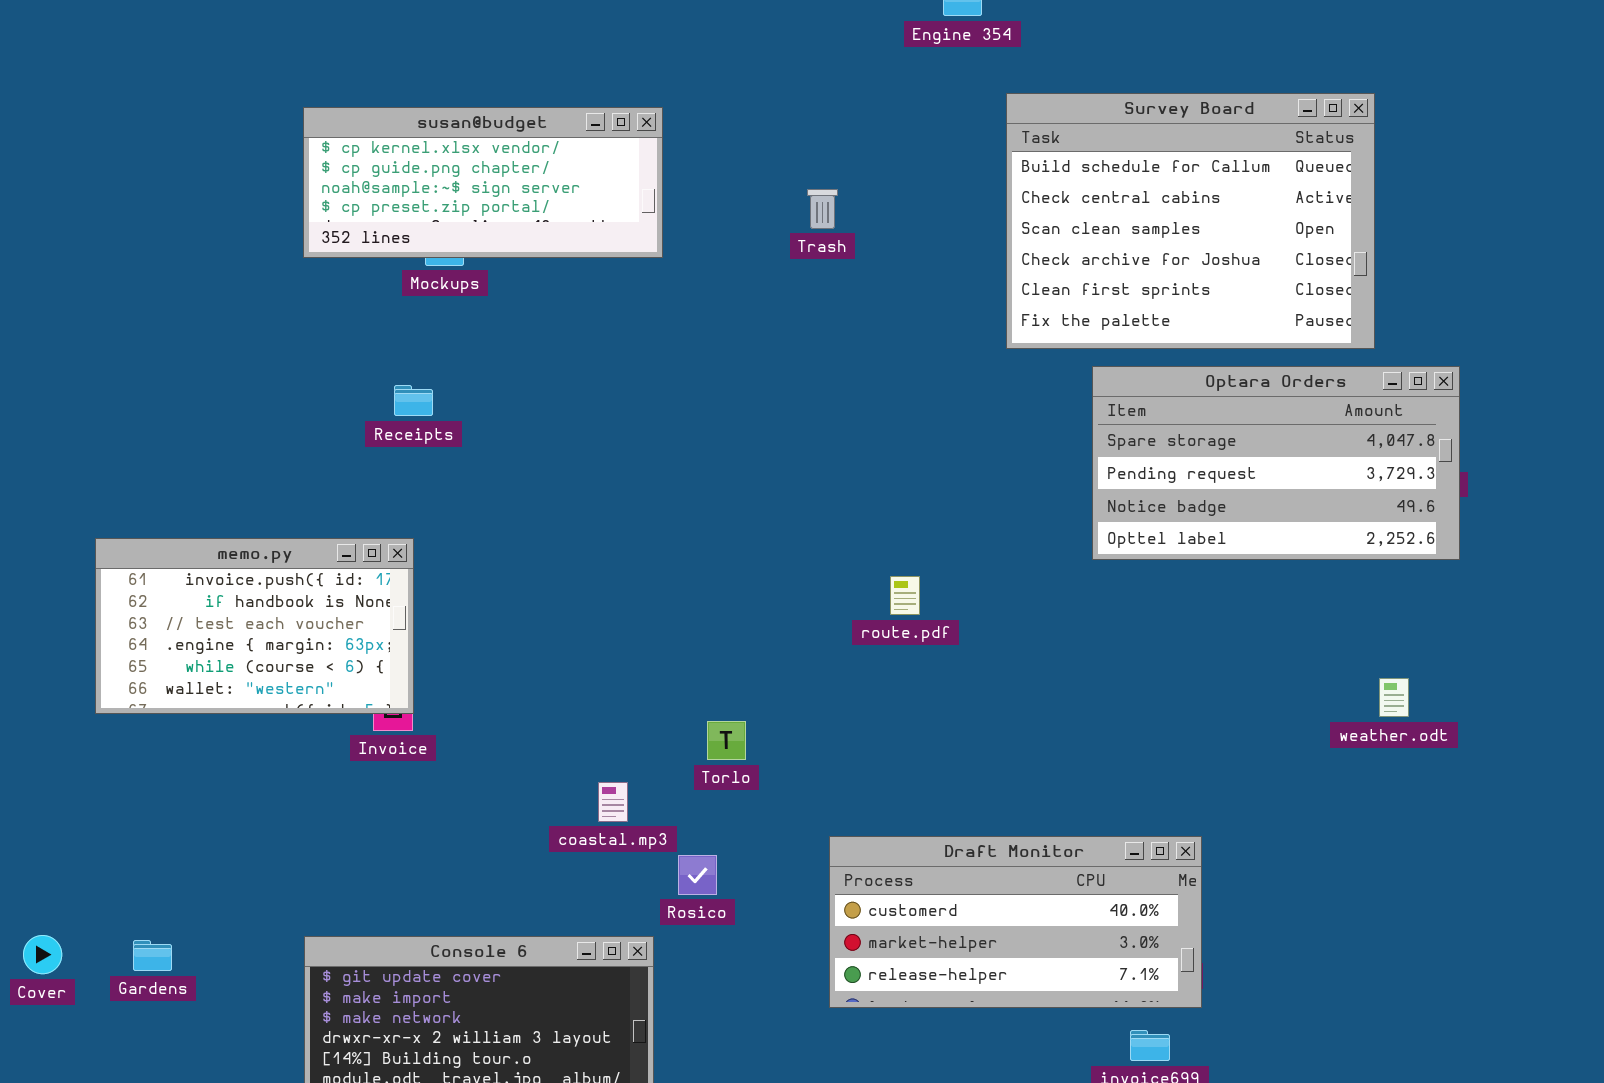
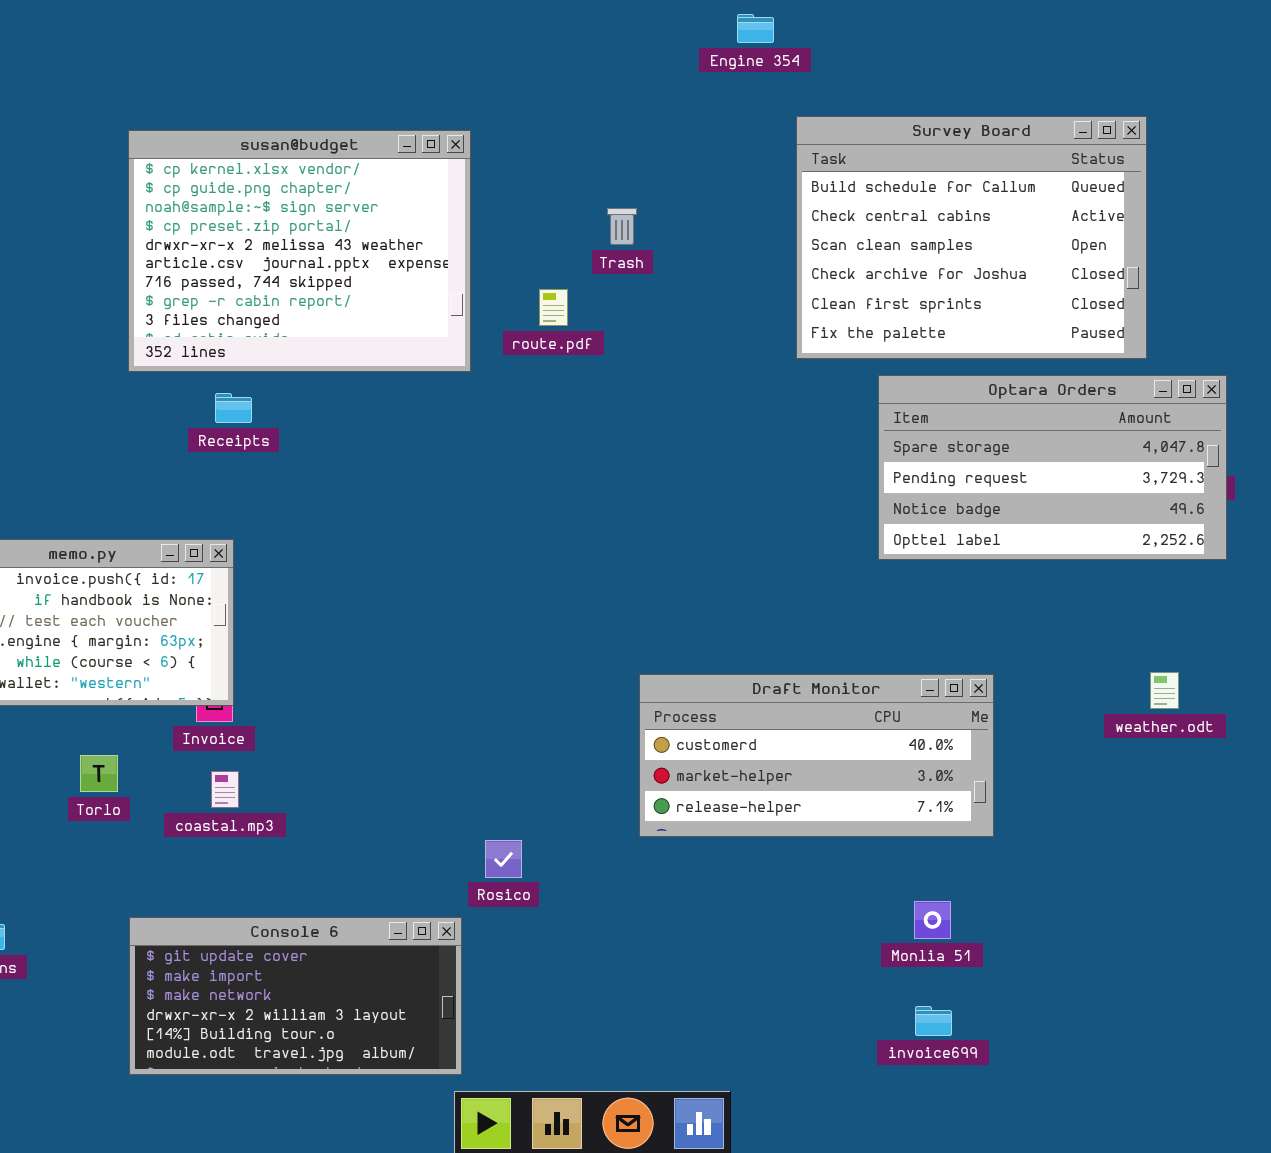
susan@budget: [303,107,663,258] -> [128,130,471,372], resized
route.pdf: [890,576,920,615] -> [539,289,568,326], moved
Torlo: [707,721,746,760] -> [80,755,118,792], moved
coastal.mp3: [598,782,628,822] -> [211,771,239,808], moved
Draft Monitor: [829,836,1202,1008] -> [639,674,994,837], moved

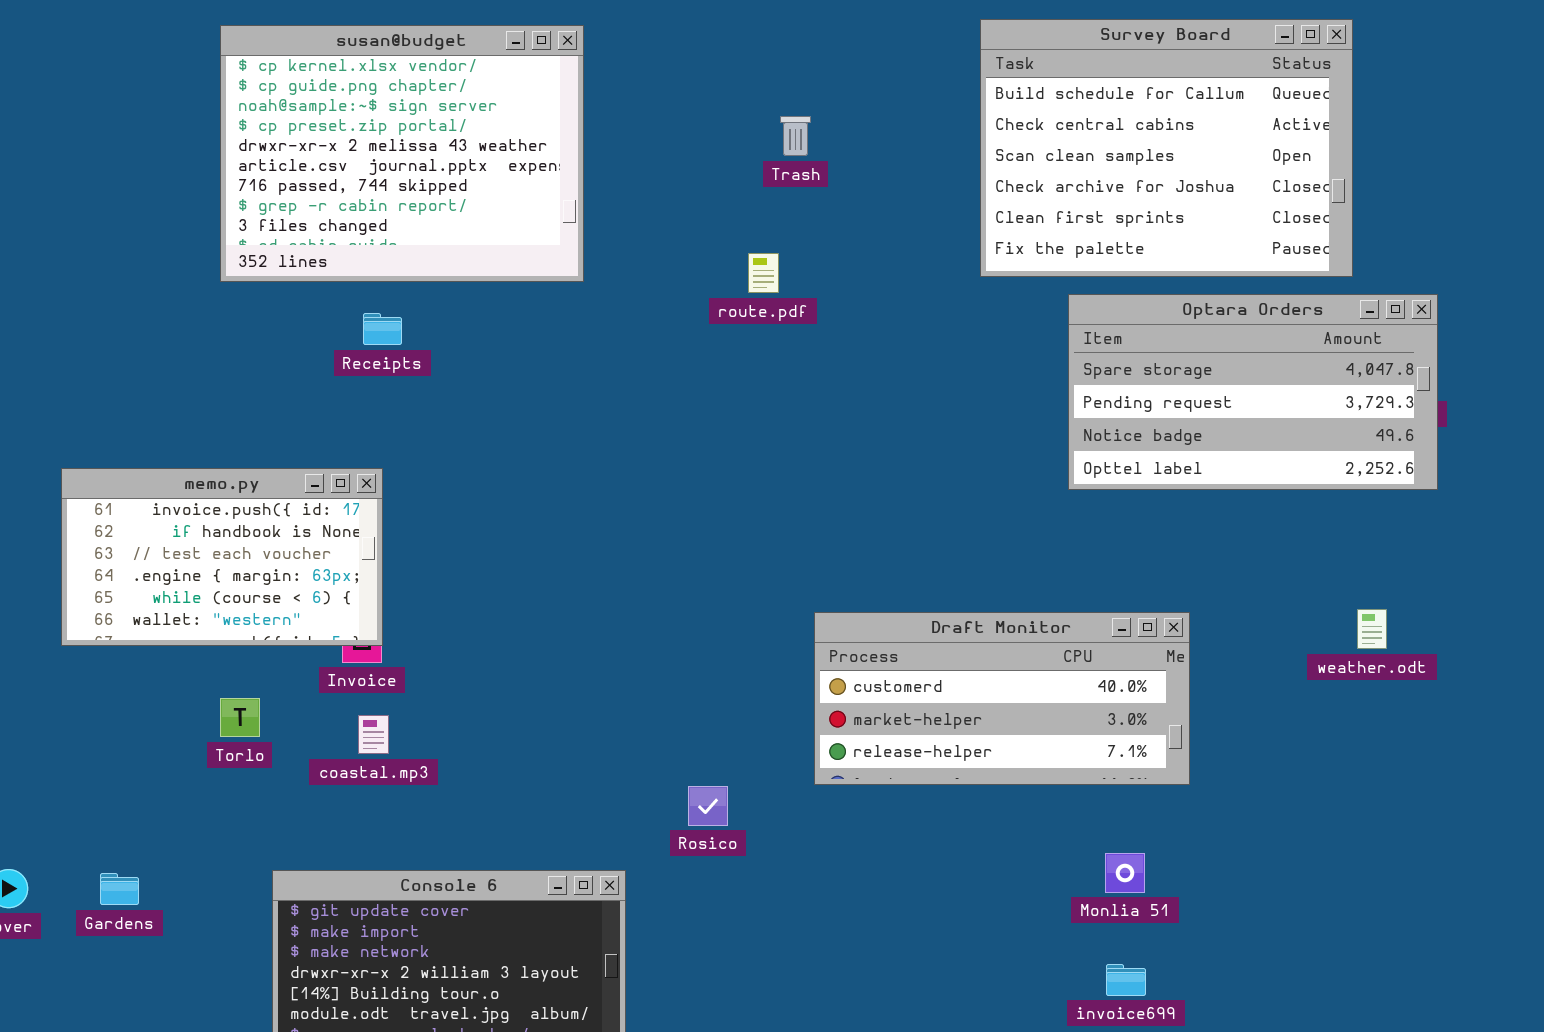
susan@budget: [128,130,471,372] -> [220,25,584,282], moved
route.pdf: [539,289,568,326] -> [748,253,779,293], moved
Rosico: [485,840,522,878] -> [688,786,728,826], moved

